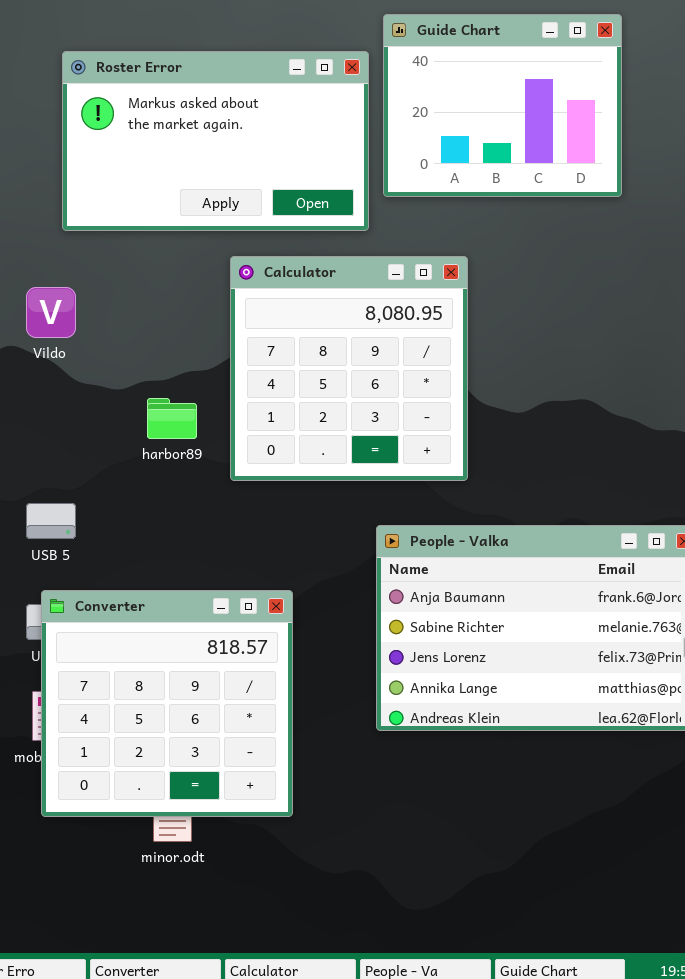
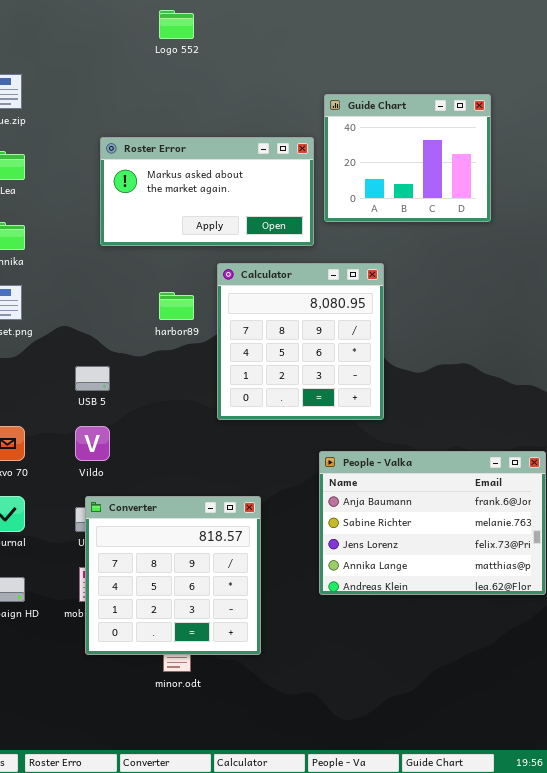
Roster Error: [62,51,369,231] -> [100,137,314,246], resized
Vildo: [26,287,76,338] -> [75,426,110,461], moved
harbor89: [147,398,197,439] -> [159,292,194,320], moved
USB 5: [26,503,76,539] -> [75,366,110,391], moved

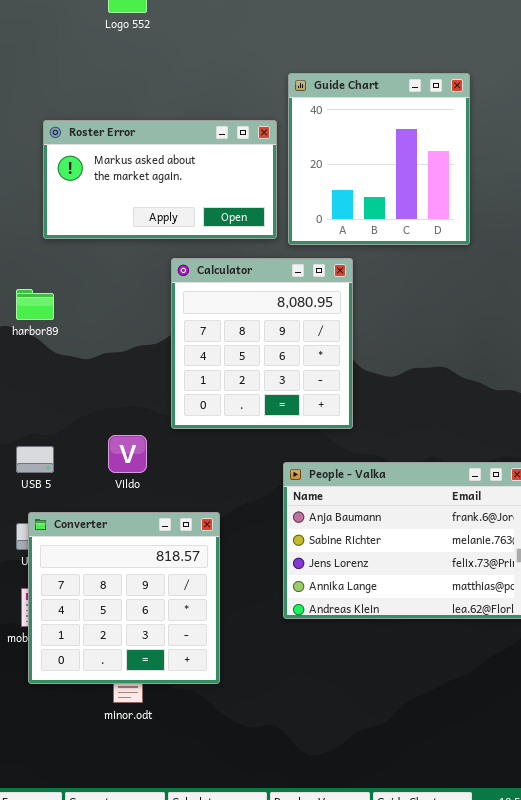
Guide Chart: [324,94,491,222] -> [288,73,470,245], resized
harbor89: [159,292,194,320] -> [16,289,54,320], moved
USB 5: [75,366,110,391] -> [16,446,54,473], moved
Vildo: [75,426,110,461] -> [108,435,147,473], moved

